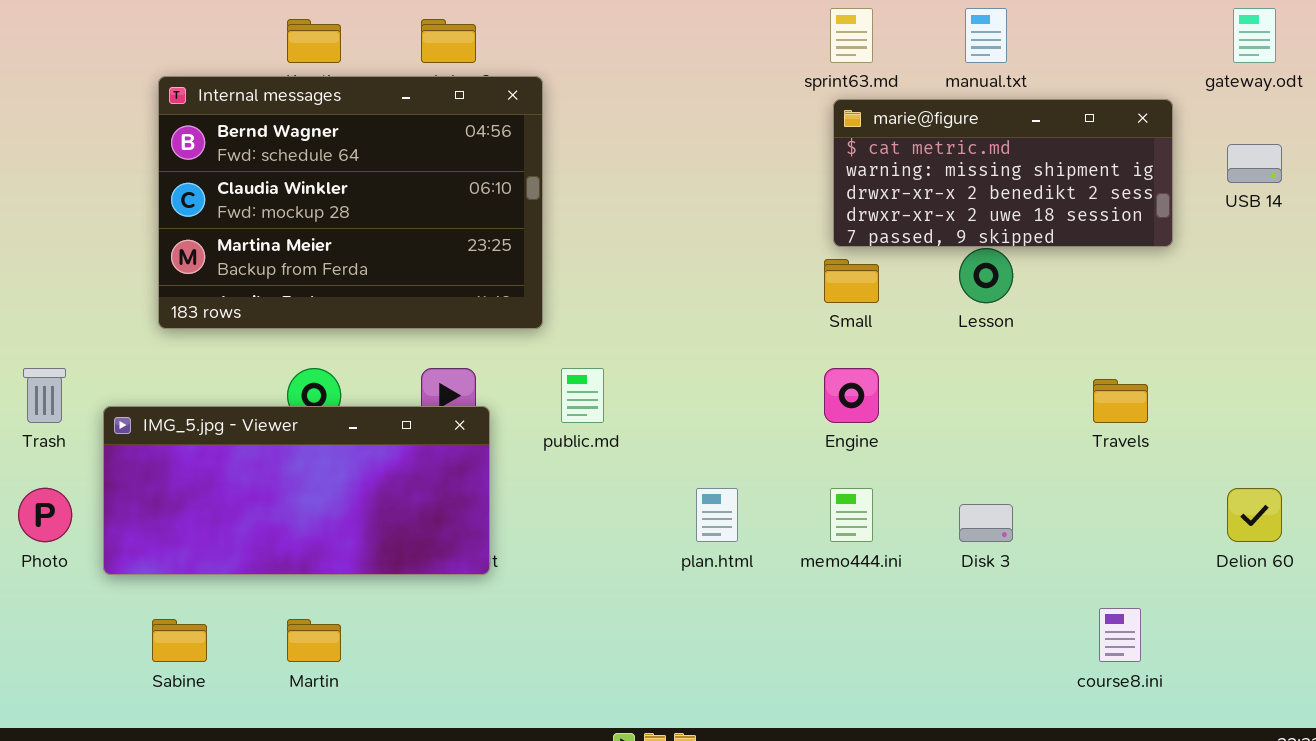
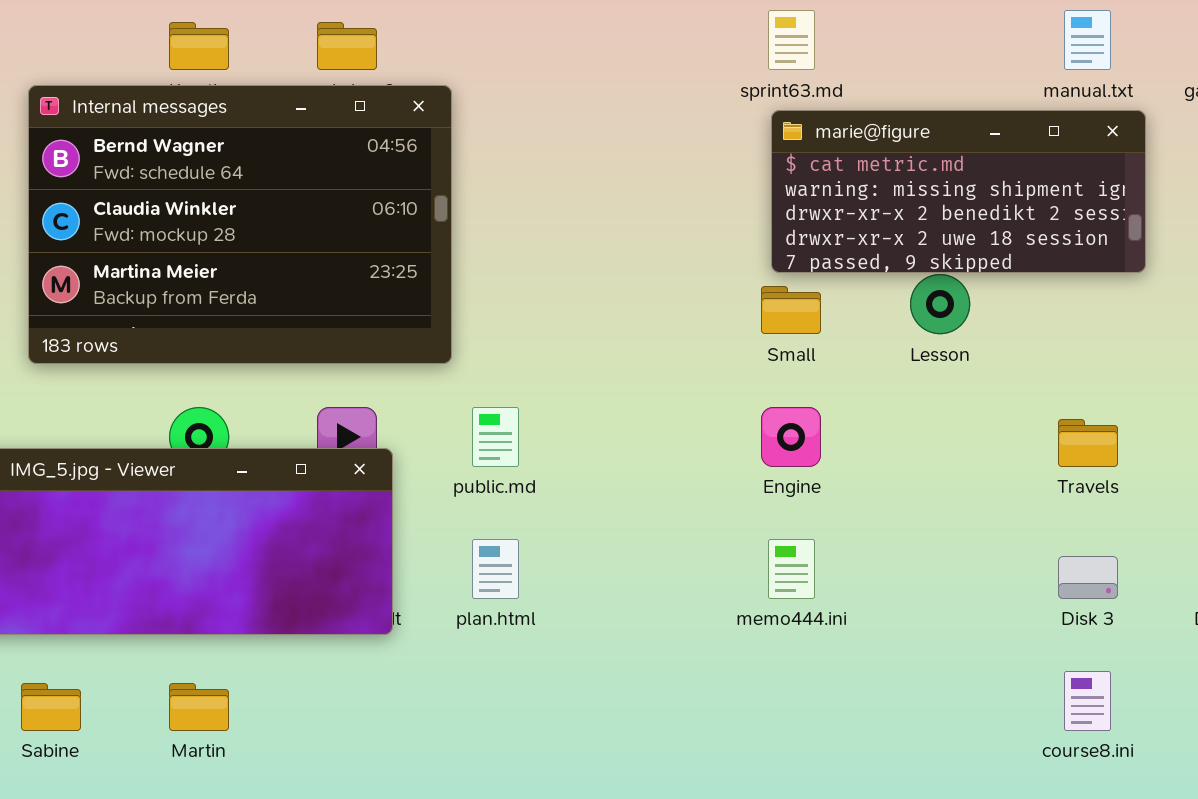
manual.txt: [965,8,1007,63] -> [1064,10,1111,70], moved
plan.html: [696,488,738,542] -> [472,539,519,599], moved
Disk 3: [959,504,1013,542] -> [1058,556,1118,599], moved

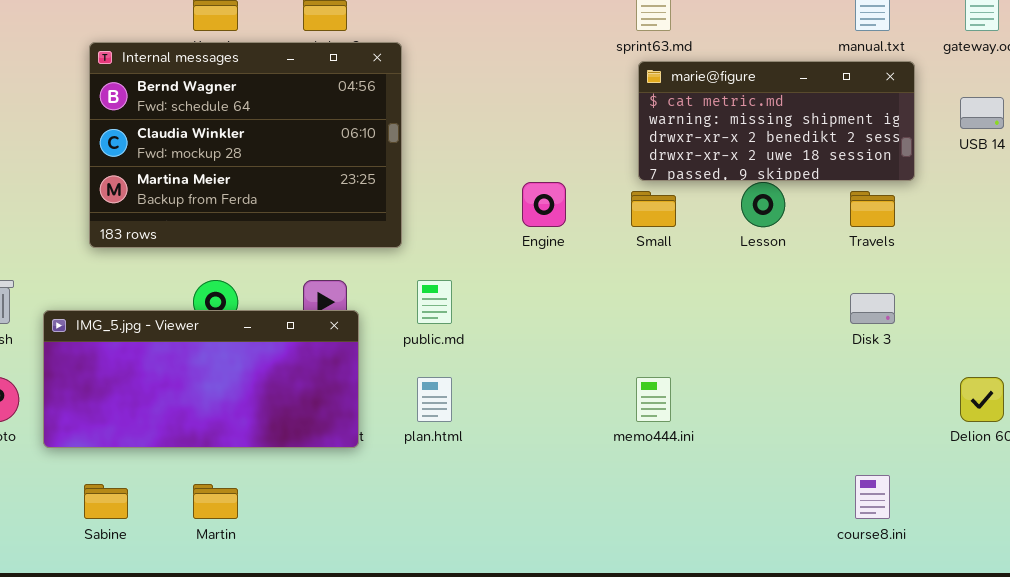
Engine: [761,407,821,467] -> [522,182,566,227], moved
Travels: [1058,419,1118,467] -> [850,191,895,227], moved
Disk 3: [1058,556,1118,599] -> [850,293,895,324], moved

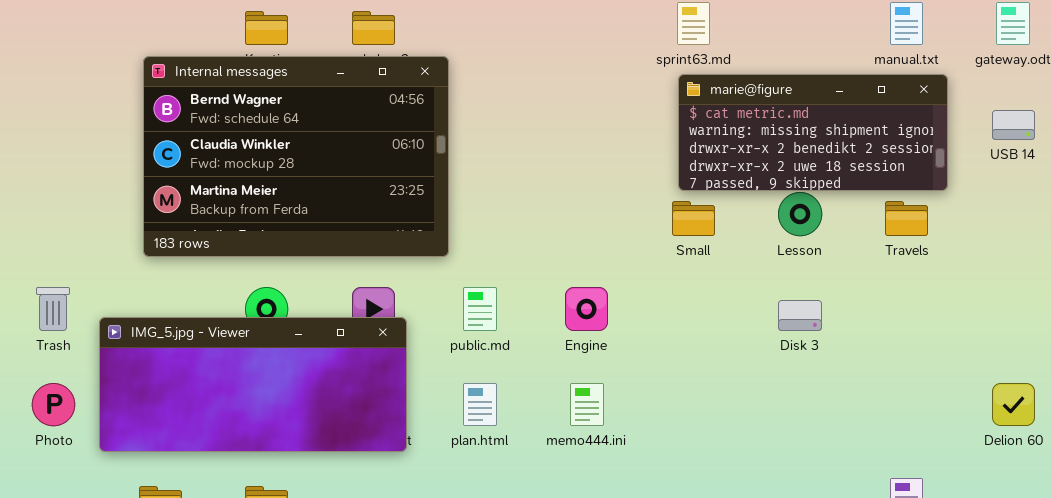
Engine: [522,182,566,227] -> [565,287,608,331], moved
Disk 3: [850,293,895,324] -> [778,300,822,331], moved
memo444.ini: [636,377,671,422] -> [570,383,604,426], moved

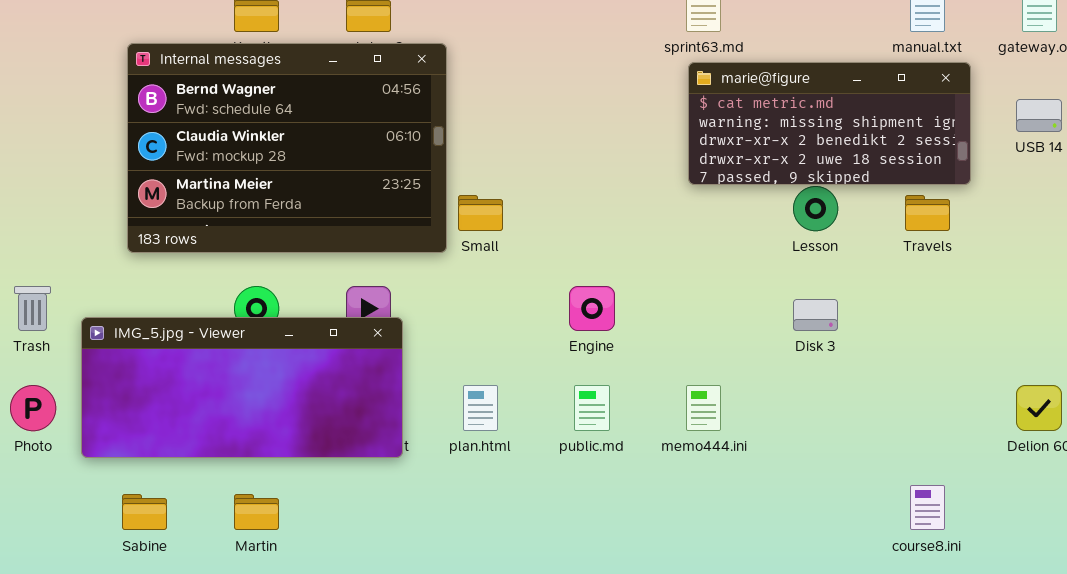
Small: [672,201,715,236] -> [458,195,503,231], moved
public.md: [463,287,497,331] -> [574,385,610,431], moved
memo444.ini: [570,383,604,426] -> [686,385,721,431], moved

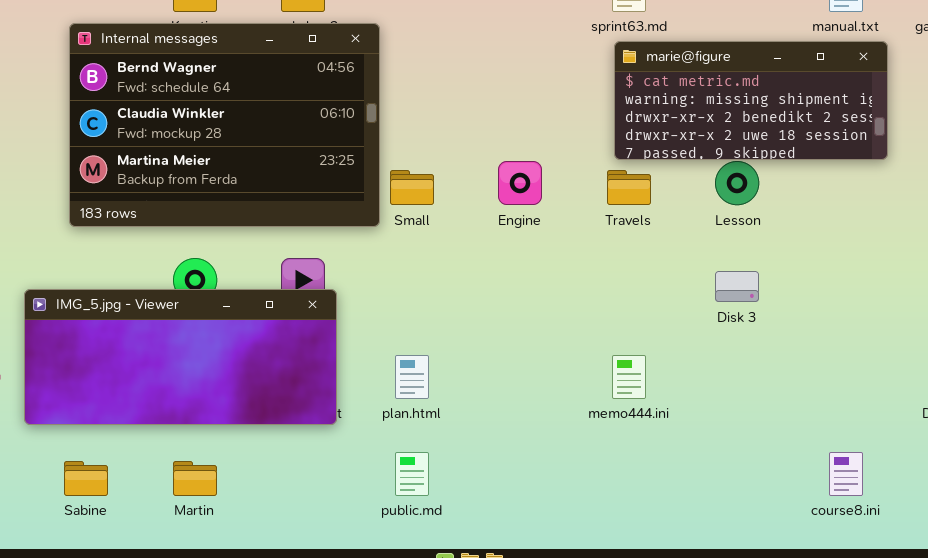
Travels: [905,195,950,231] -> [607,170,651,205], moved
Engine: [569,286,615,331] -> [498,161,542,205], moved
public.md: [574,385,610,431] -> [395,452,429,496], moved

